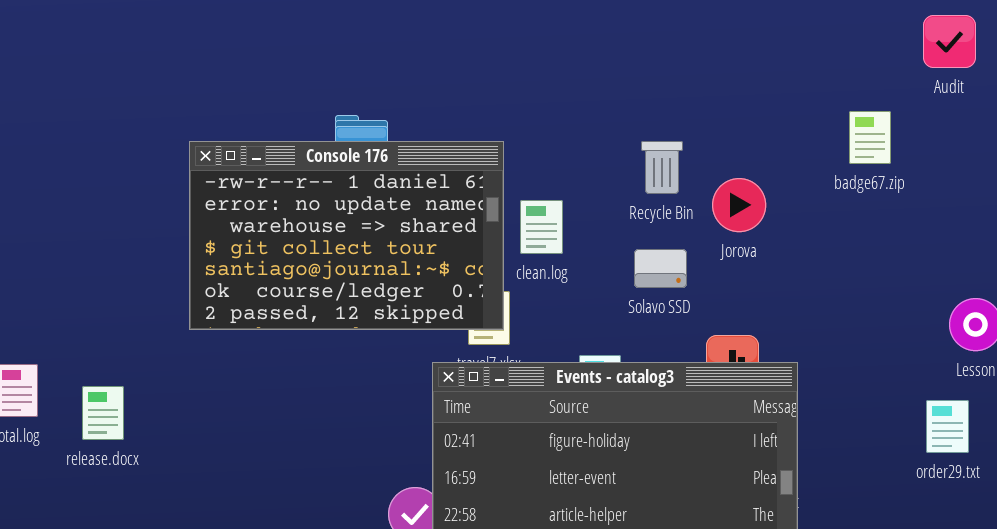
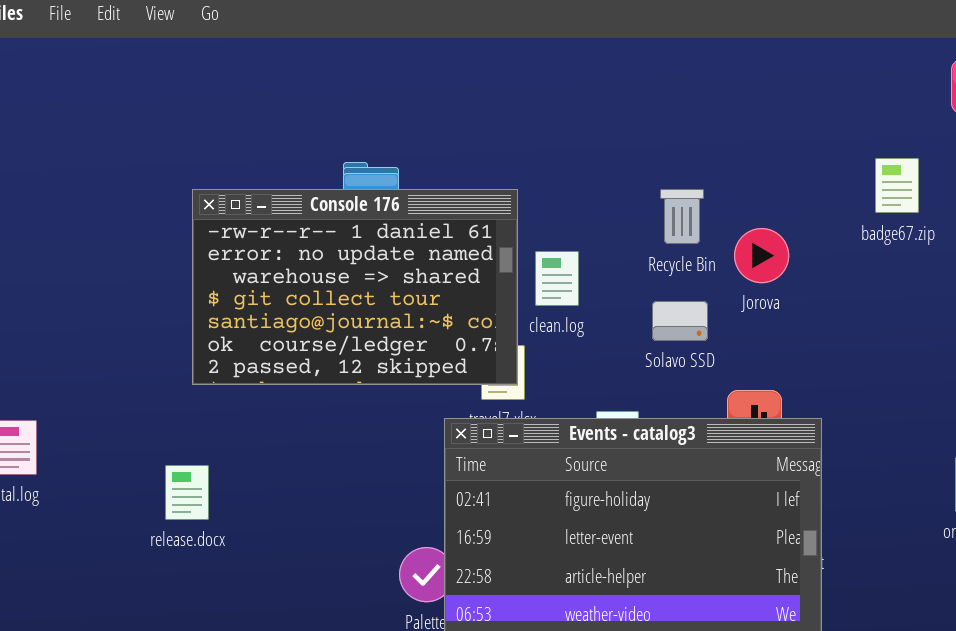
release.docx: [82,386,124,440] -> [165,465,209,520], moved

